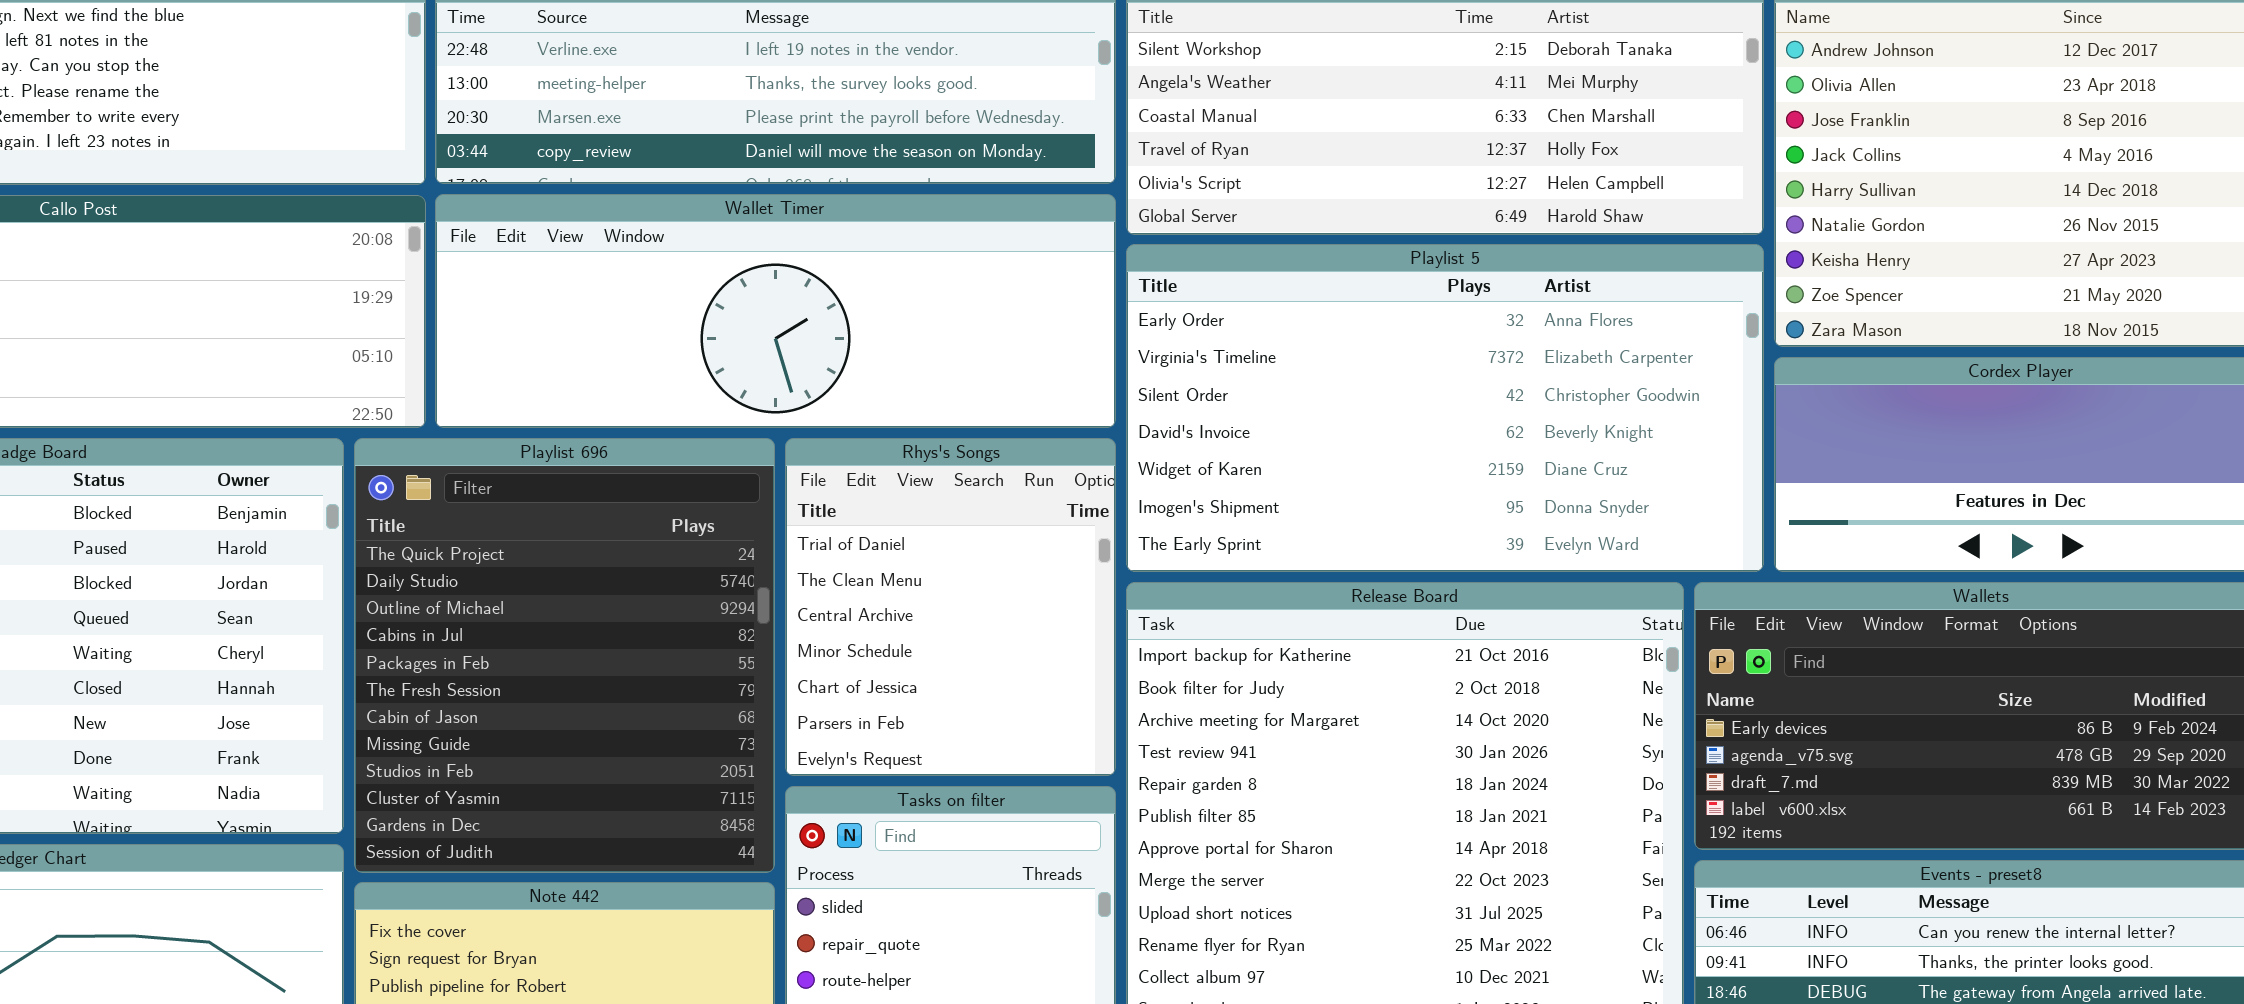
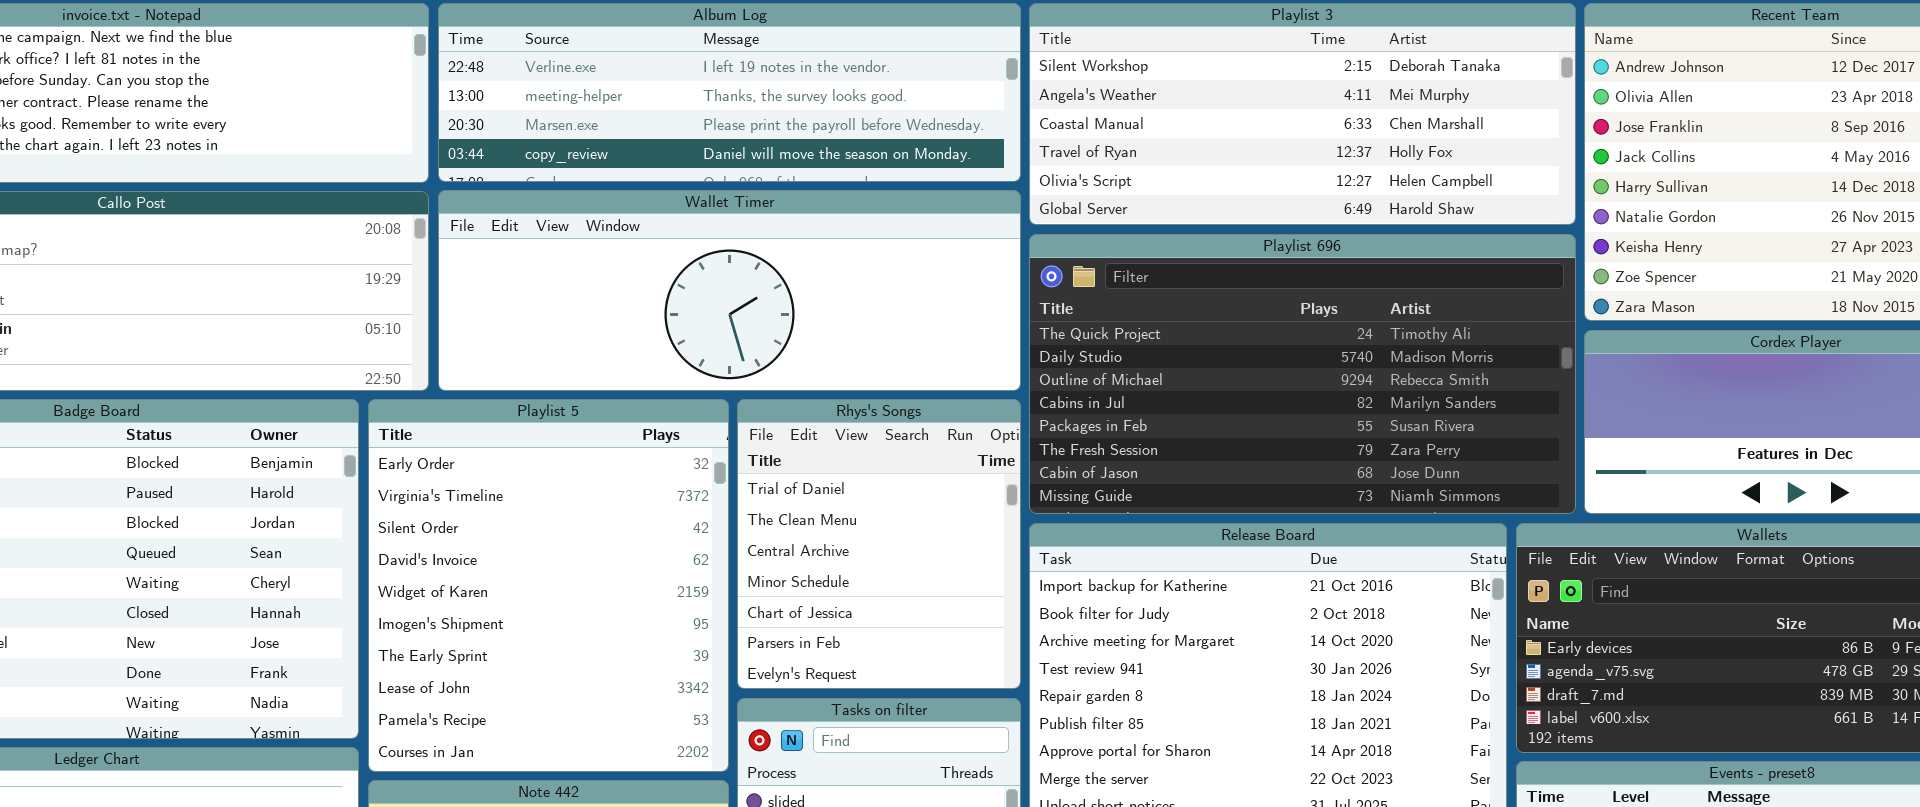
Playlist 5: [1126,244,1764,572] -> [368,399,729,772], moved, resized
Playlist 696: [354,438,775,873] -> [1029,234,1576,514], moved, resized

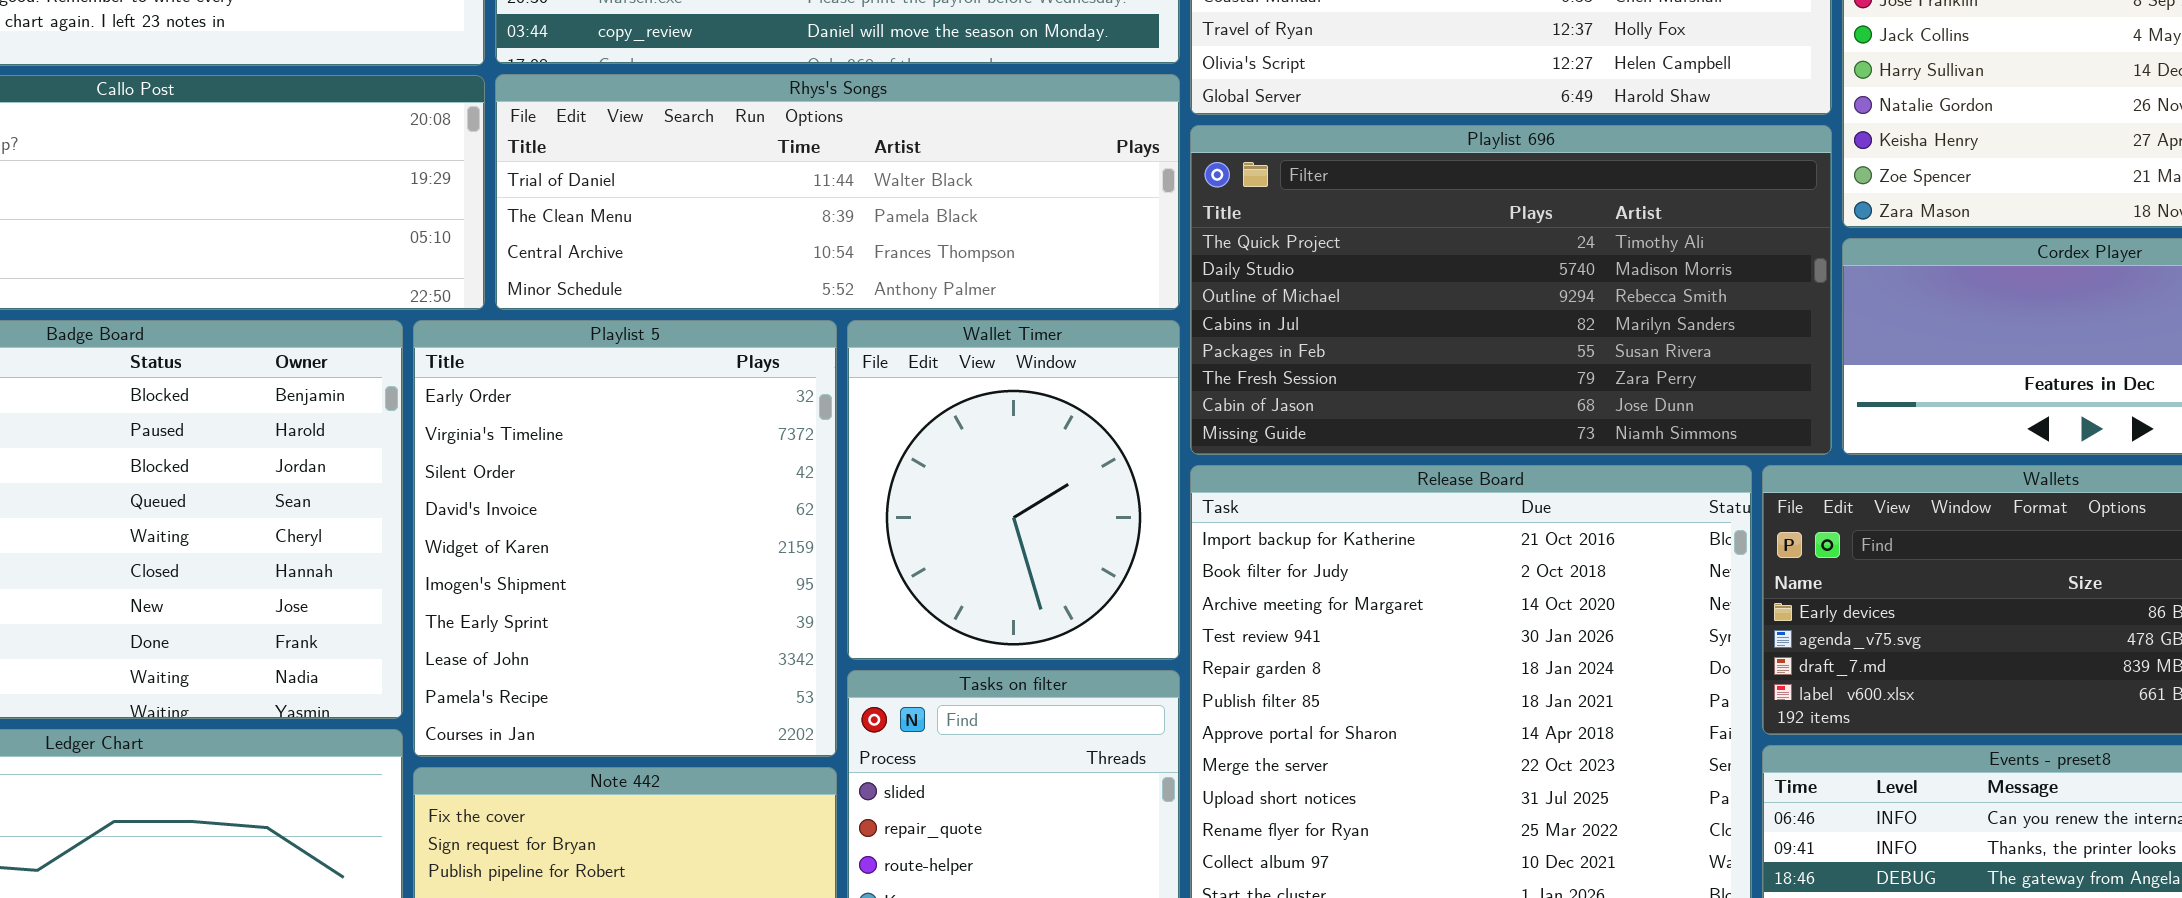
Wallet Timer: [438,190,1021,391] -> [847,320,1180,660], moved, resized
Rhys's Songs: [737,399,1021,689] -> [495,74,1180,310], moved, resized

